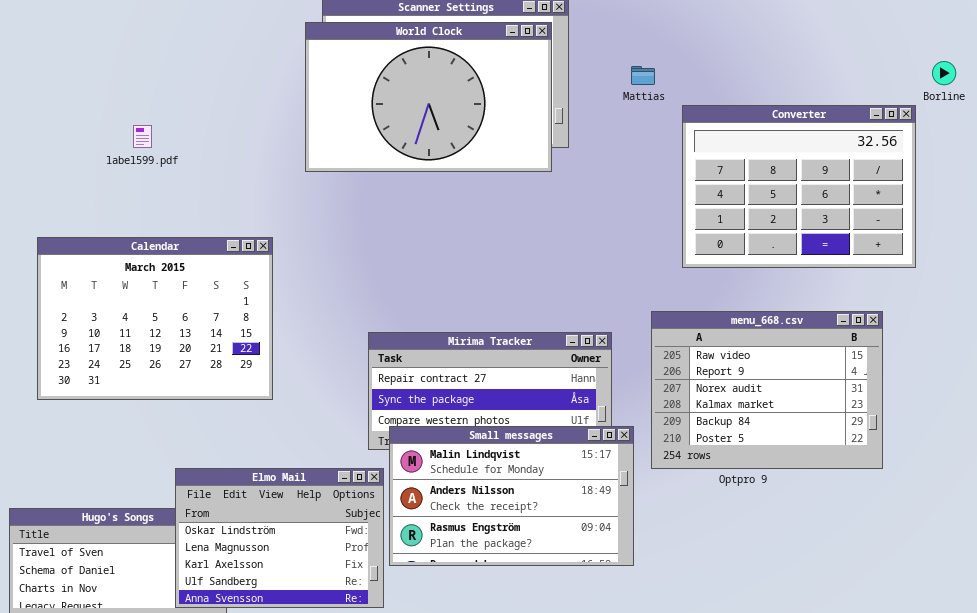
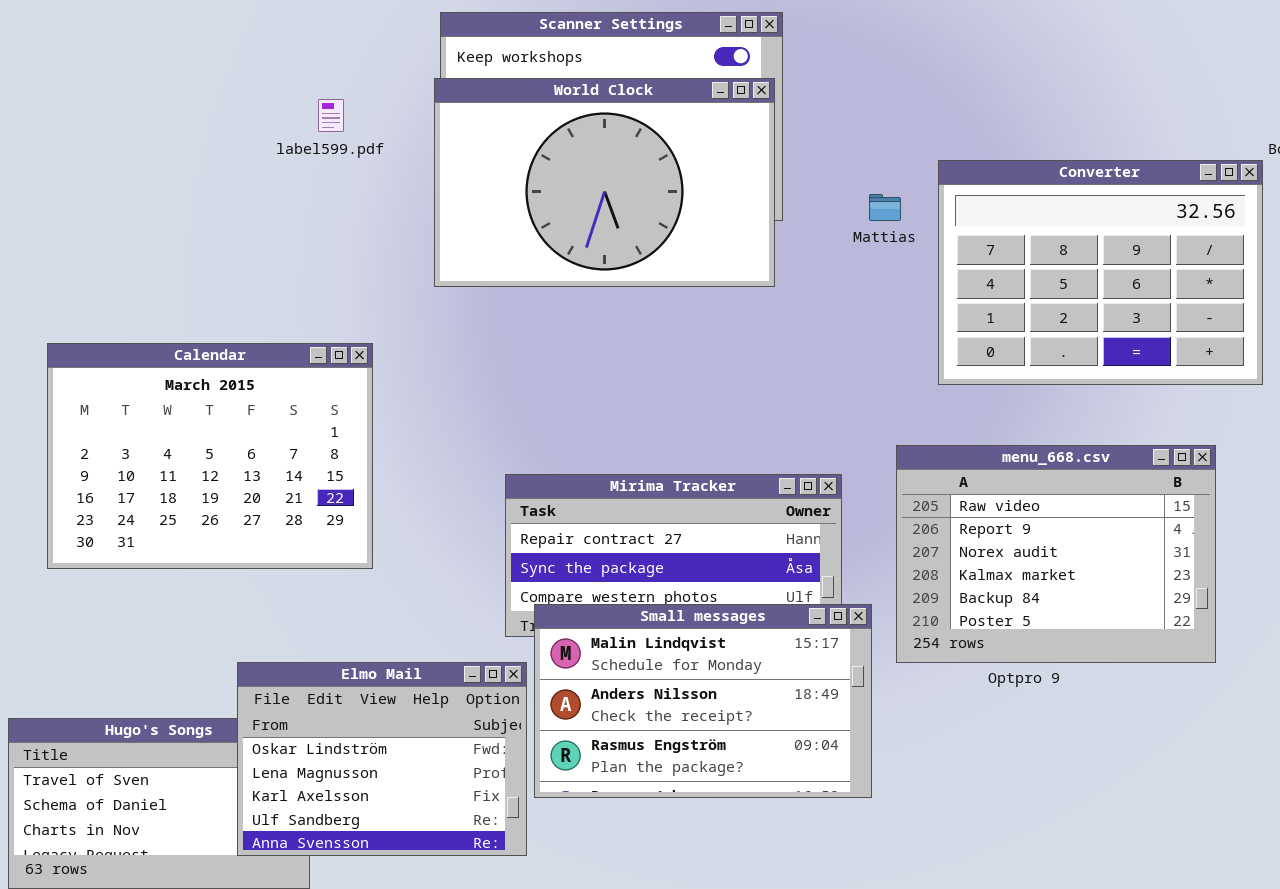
World Clock: [305,22,552,172] -> [434,78,775,287], moved
Mattias: [631,66,655,85] -> [869,194,901,221], moved
label599.pdf: [133,125,152,148] -> [318,99,344,132], moved

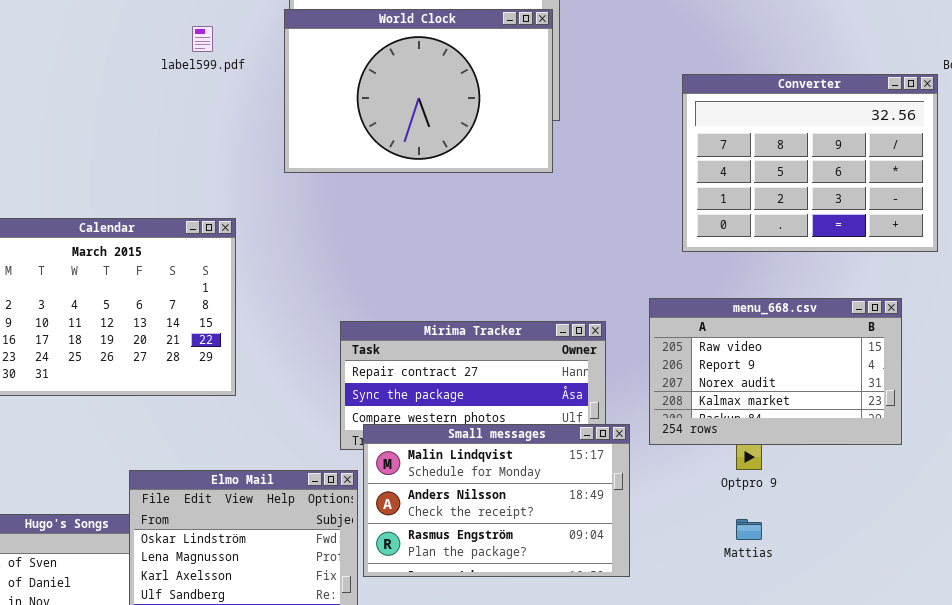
Mattias: [869,194,901,221] -> [736,519,762,540], moved
menu_668.csv: [896,445,1216,663] -> [649,298,902,445], resized

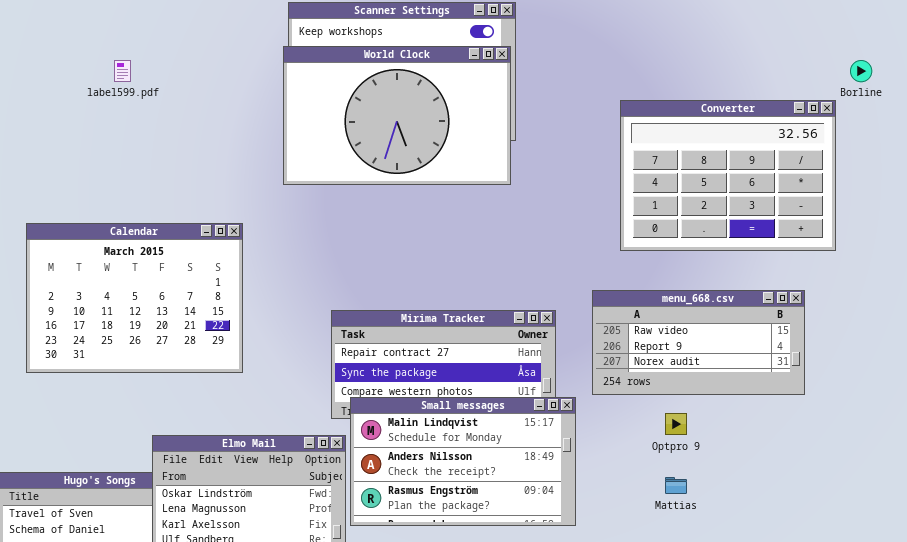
label599.pdf: [192,26,213,52] -> [114,60,131,82], moved
menu_668.csv: [649,298,902,445] -> [592,290,805,395], resized

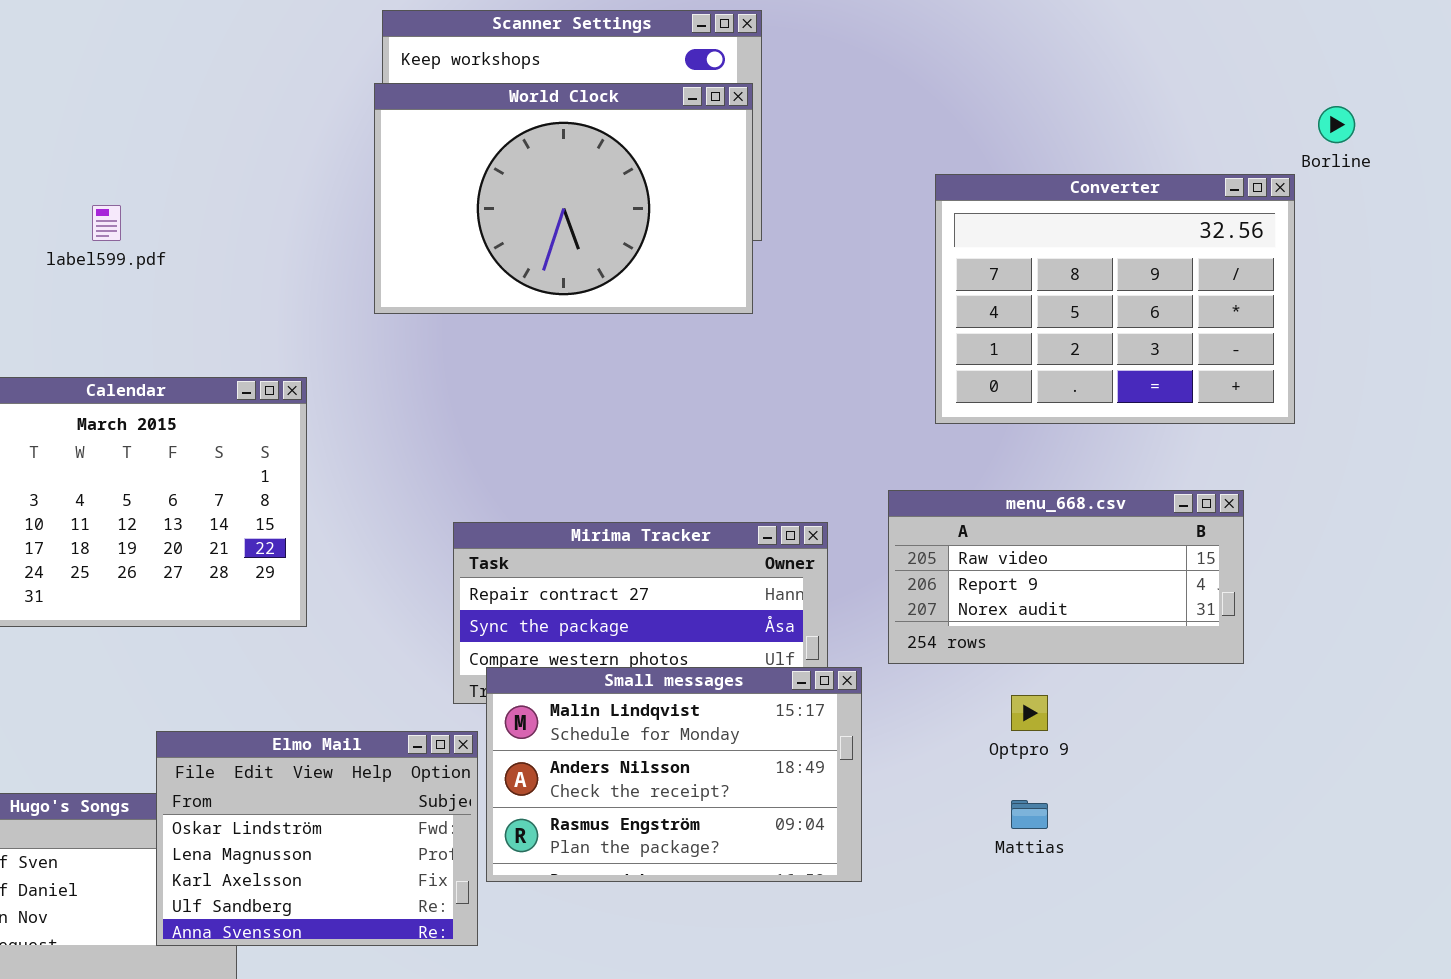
label599.pdf: [114,60,131,82] -> [92,205,121,241], moved

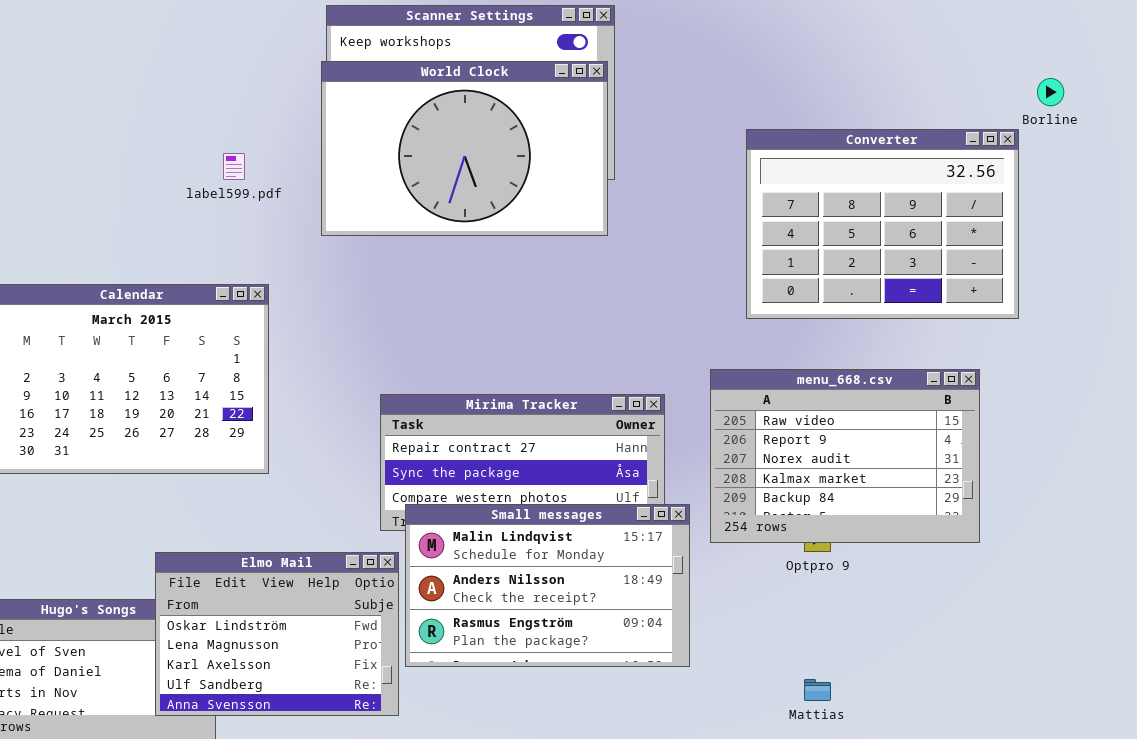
label599.pdf: [92,205,121,241] -> [223,153,245,180], moved
menu_668.csv: [888,490,1244,664] -> [710,369,980,543], resized
Mattias: [1011,800,1048,829] -> [804,679,831,701], moved

